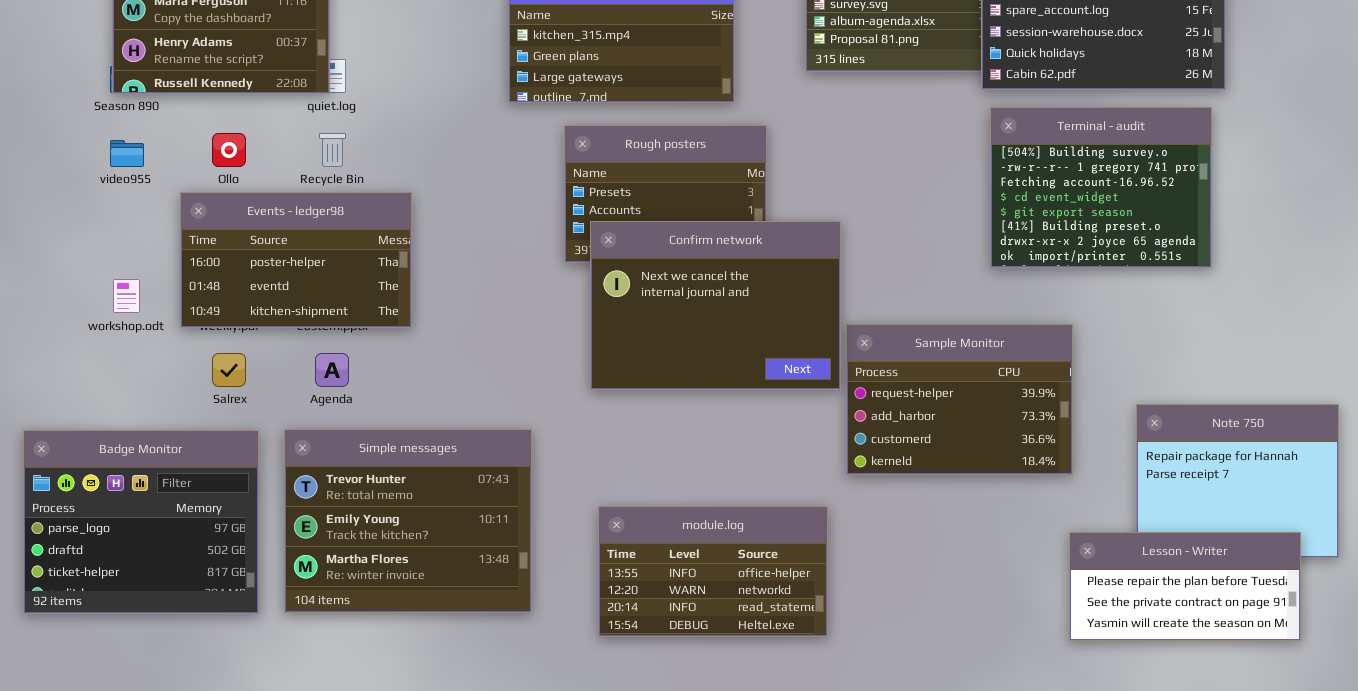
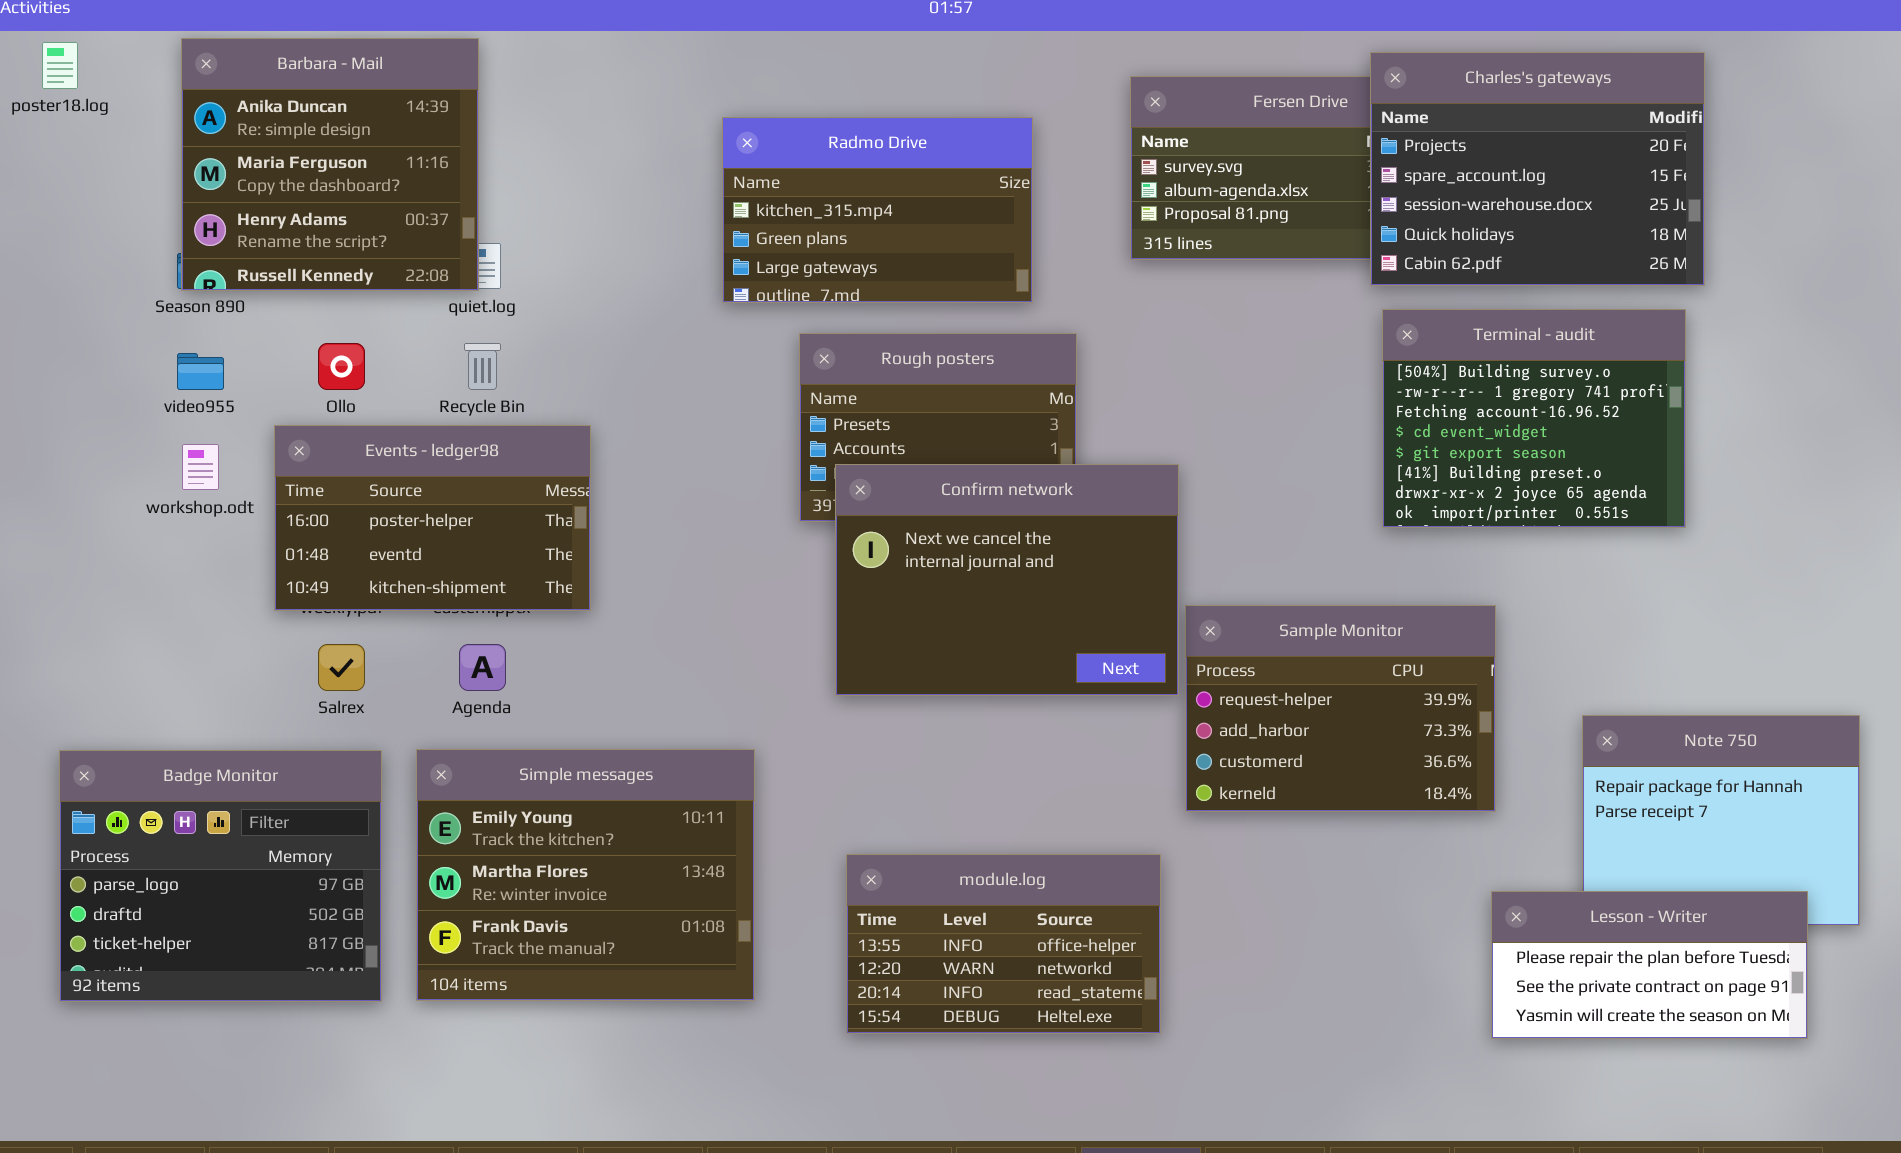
workshop.odt: [113,279,140,313] -> [182,444,219,490], moved
Simple messages: [284,429,532,613] -> [416,749,755,1001], scrolled down 1 row

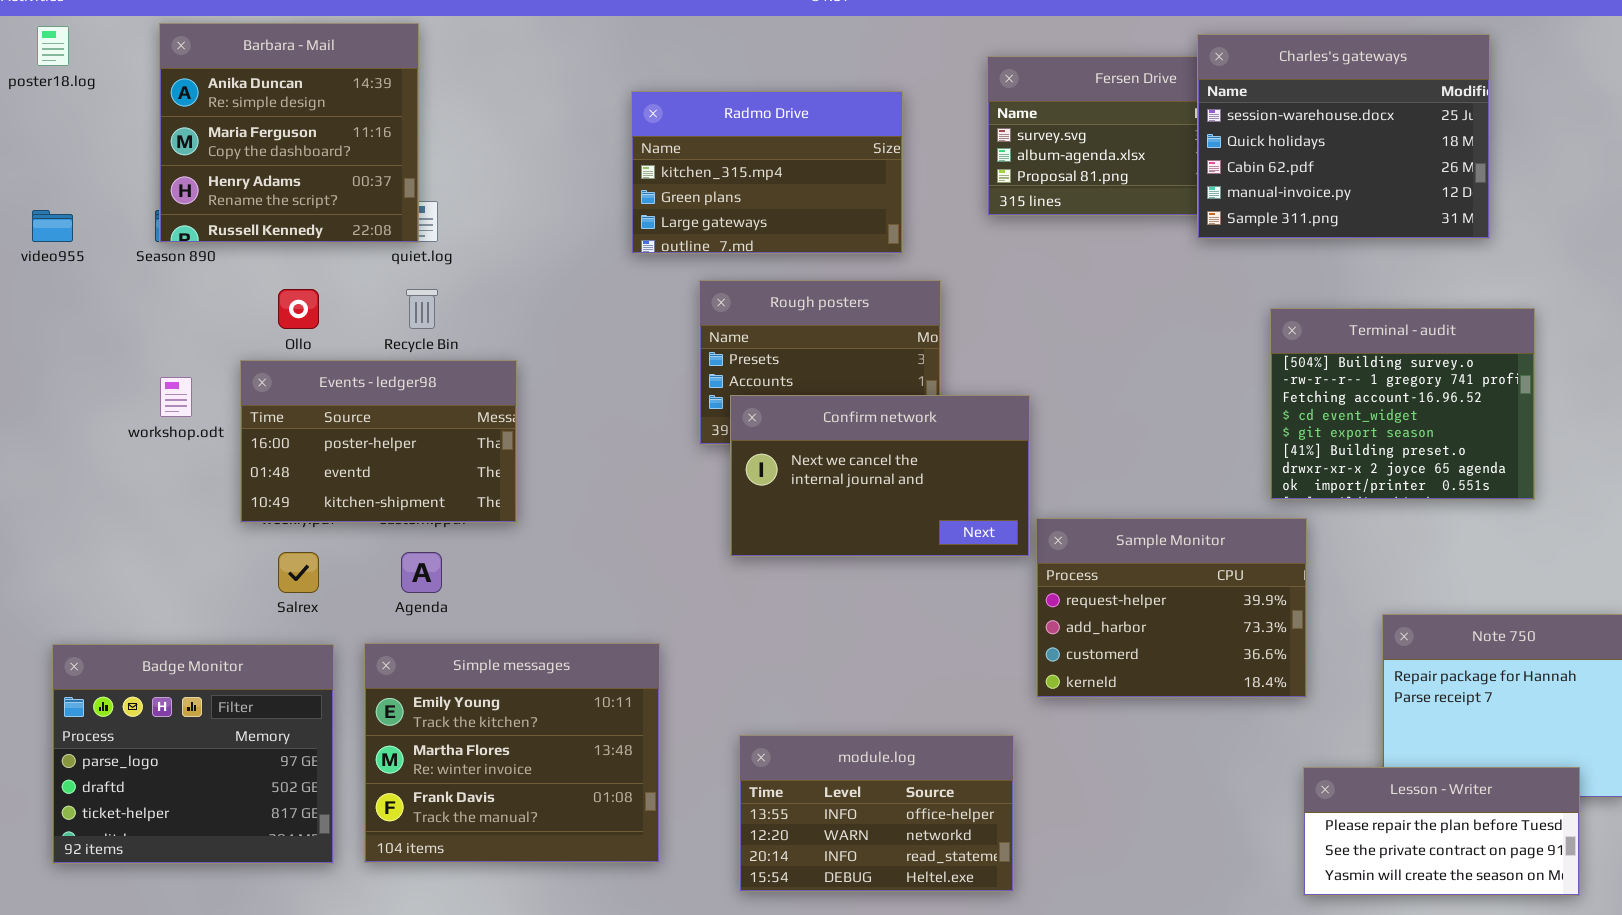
Charles's gateways: [1370,52,1705,286] -> [1197,34,1490,239], scrolled down 2 rows
Terminal - audit: [1382,309,1686,528] -> [1270,308,1535,500], moved
video955: [177,353,224,390] -> [32,210,73,242], moved
Confirm network: [835,464,1179,696] -> [730,395,1030,557], resized

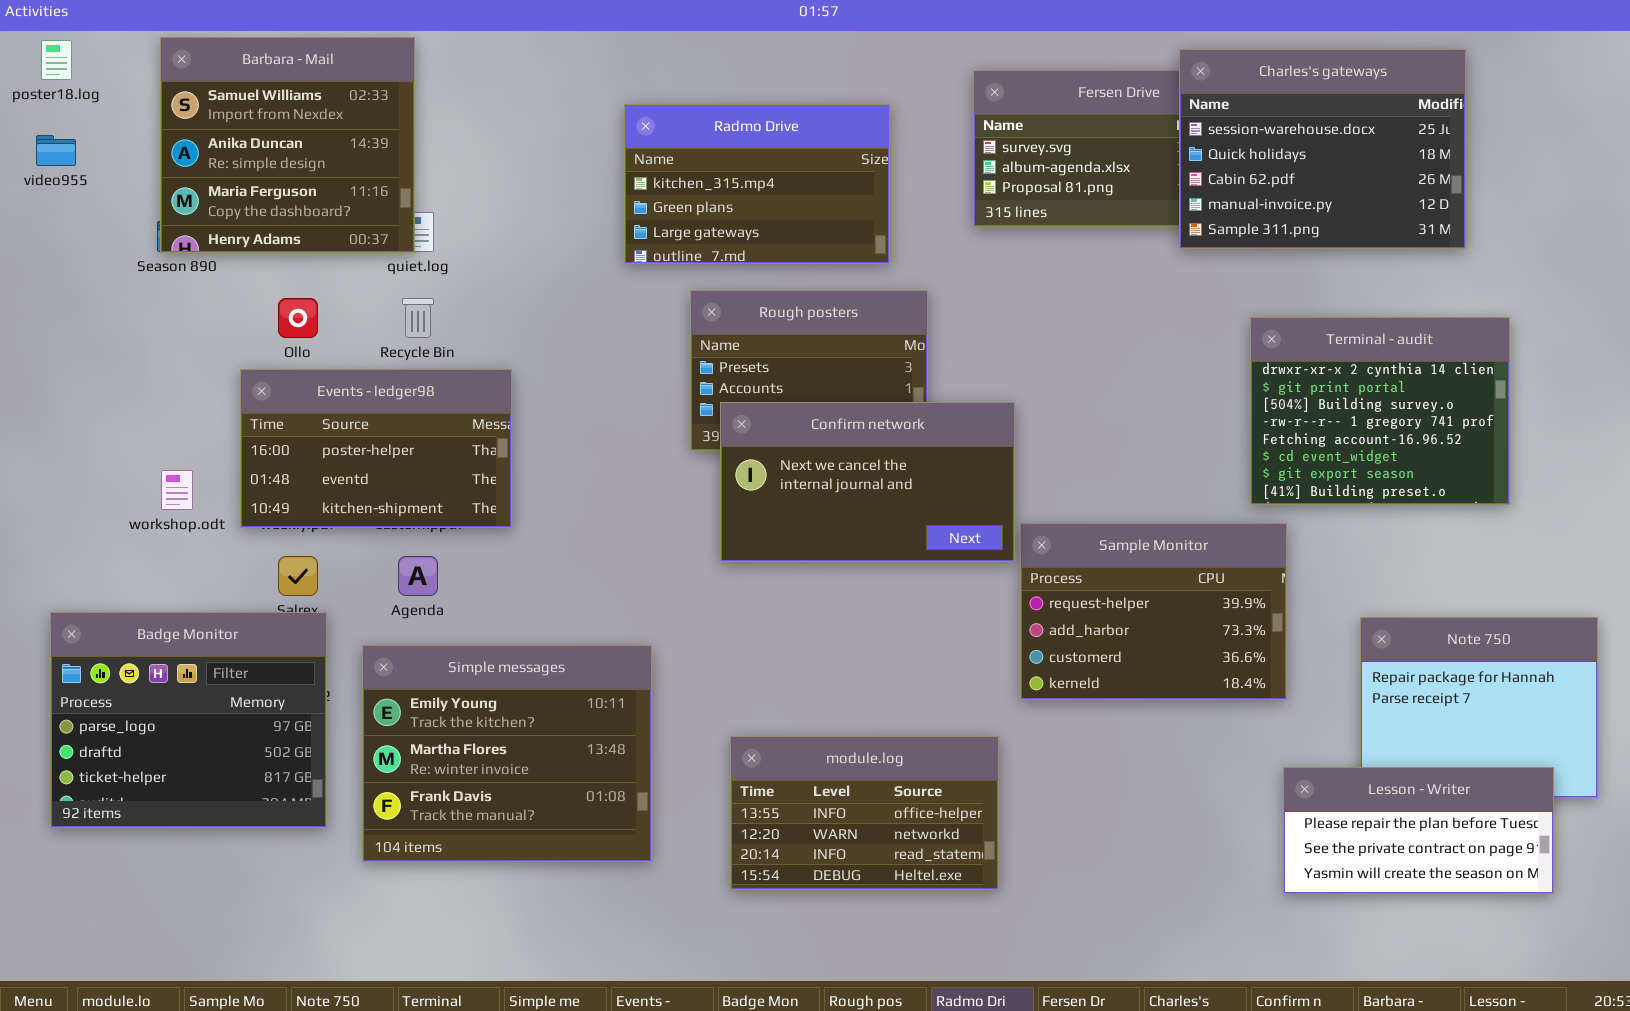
Barbara - Mail: [159,23,419,243] -> [160,37,415,253], scrolled up 1 row
video955: [32,210,73,242] -> [36,135,76,166], moved
Terminal - audit: [1270,308,1535,500] -> [1250,317,1510,505], scrolled up 2 rows
workshop.odt: [160,377,192,417] -> [161,470,193,510], moved
Badge Monitor: [52,644,334,864] -> [50,612,327,828], moved

